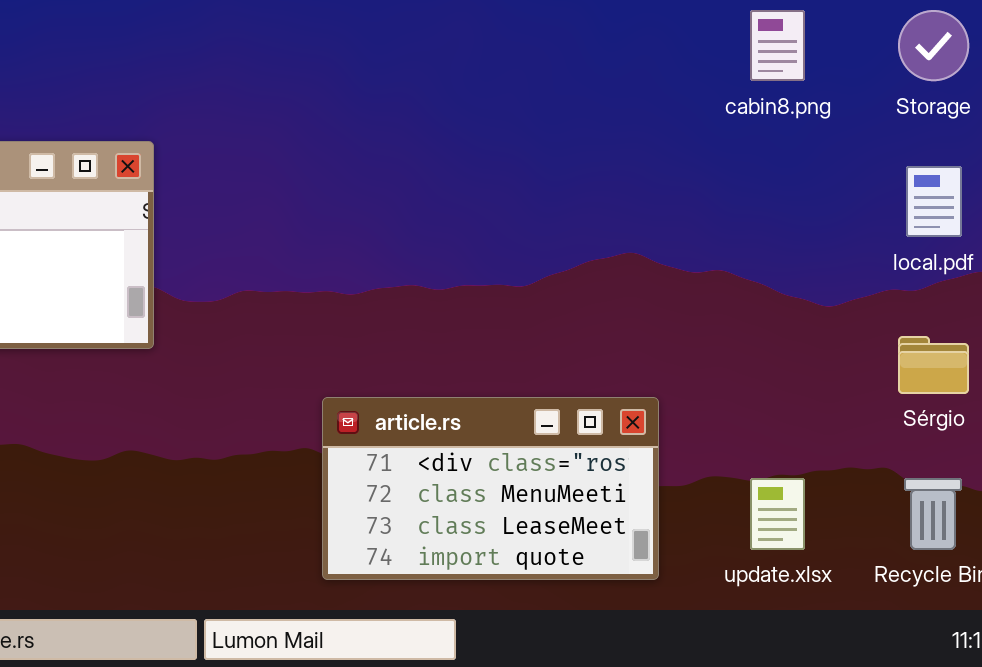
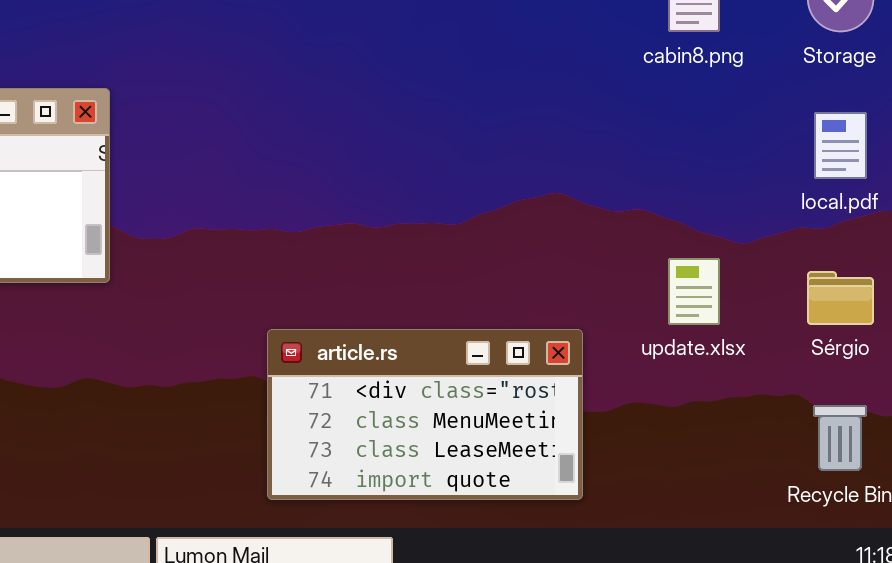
update.xlsx: [750,478,805,550] -> [668,258,720,325], moved

